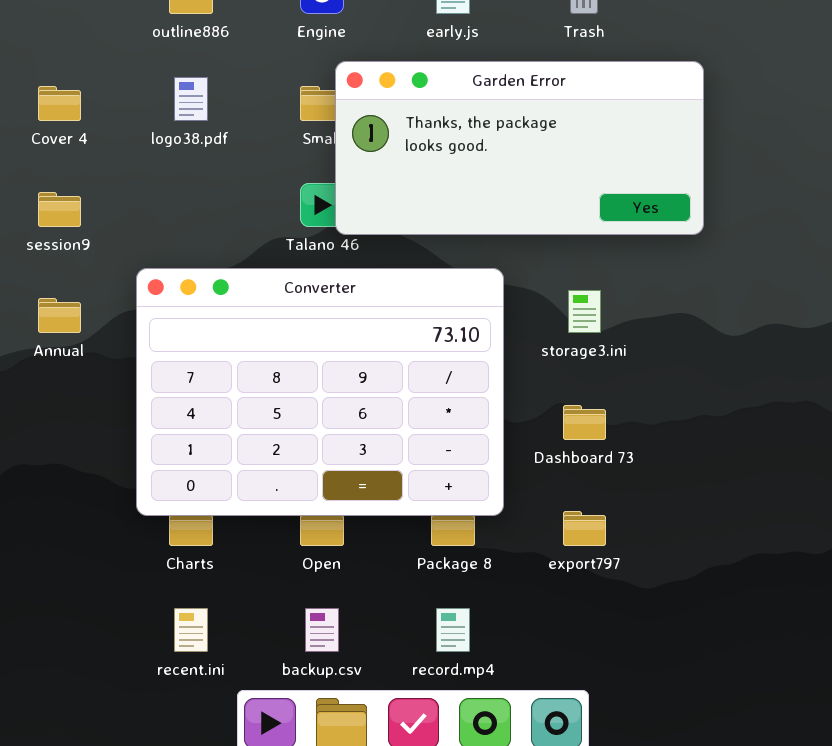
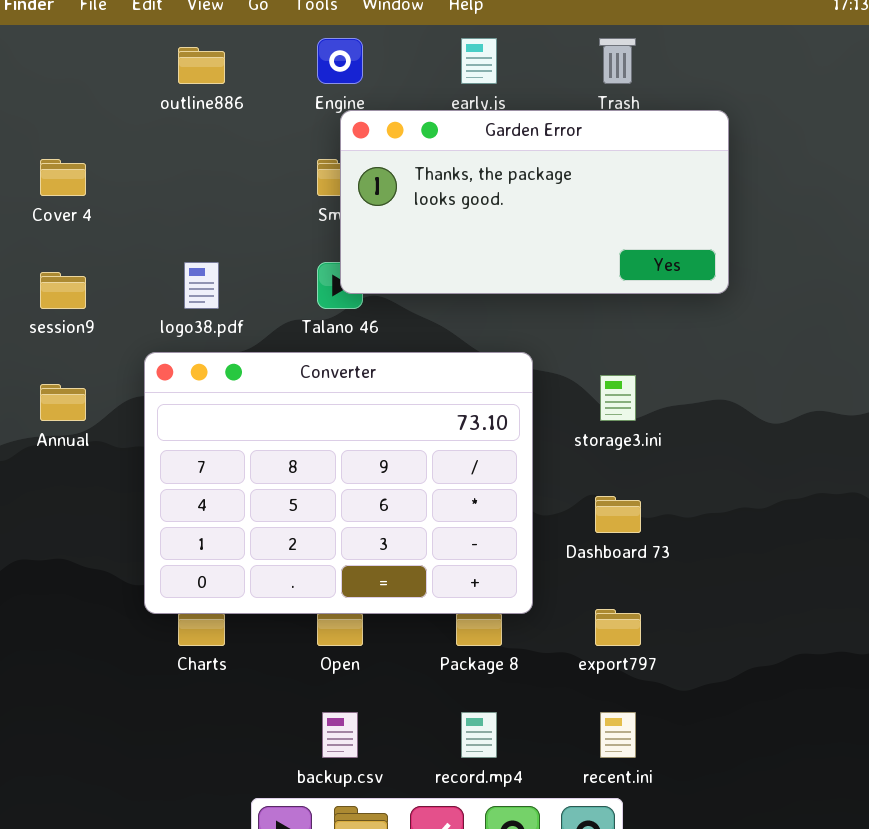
Garden Error: [335,61,704,235] -> [340,110,729,294], moved
logo38.pdf: [174,77,208,121] -> [184,262,219,309], moved
recent.ini: [174,608,208,652] -> [600,712,636,758], moved

